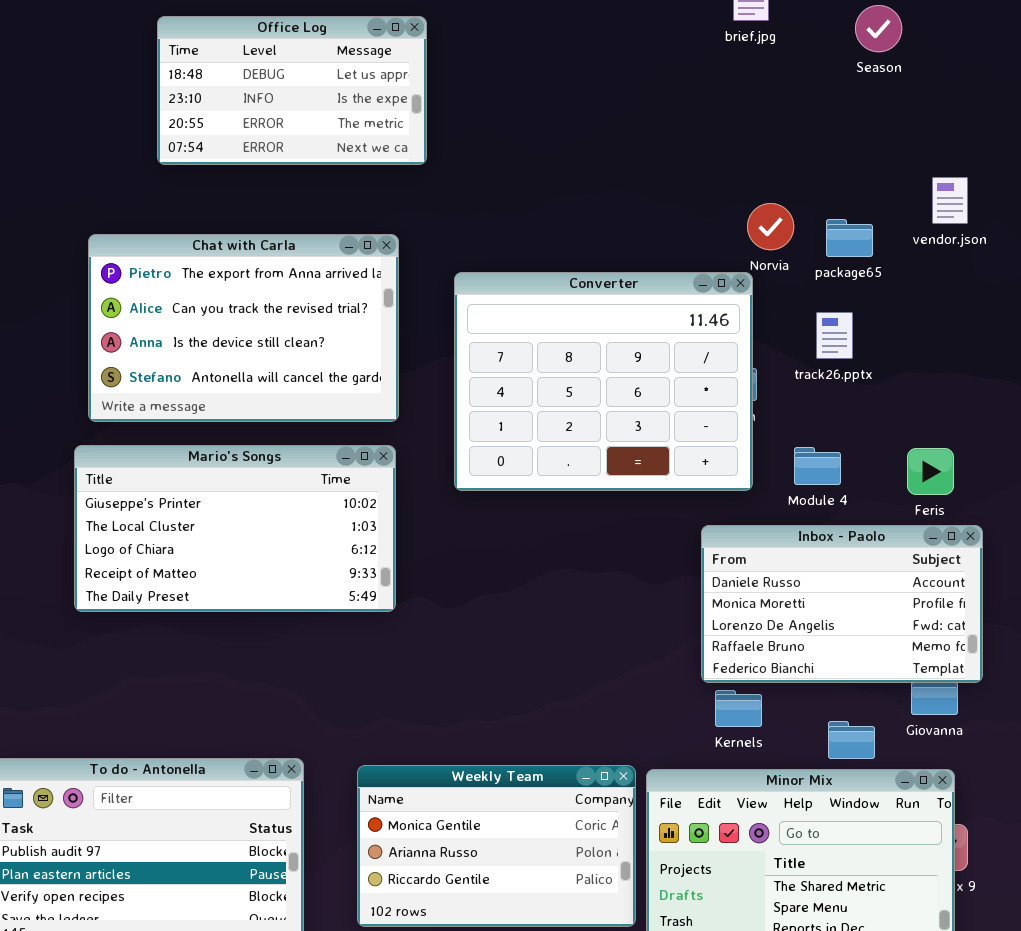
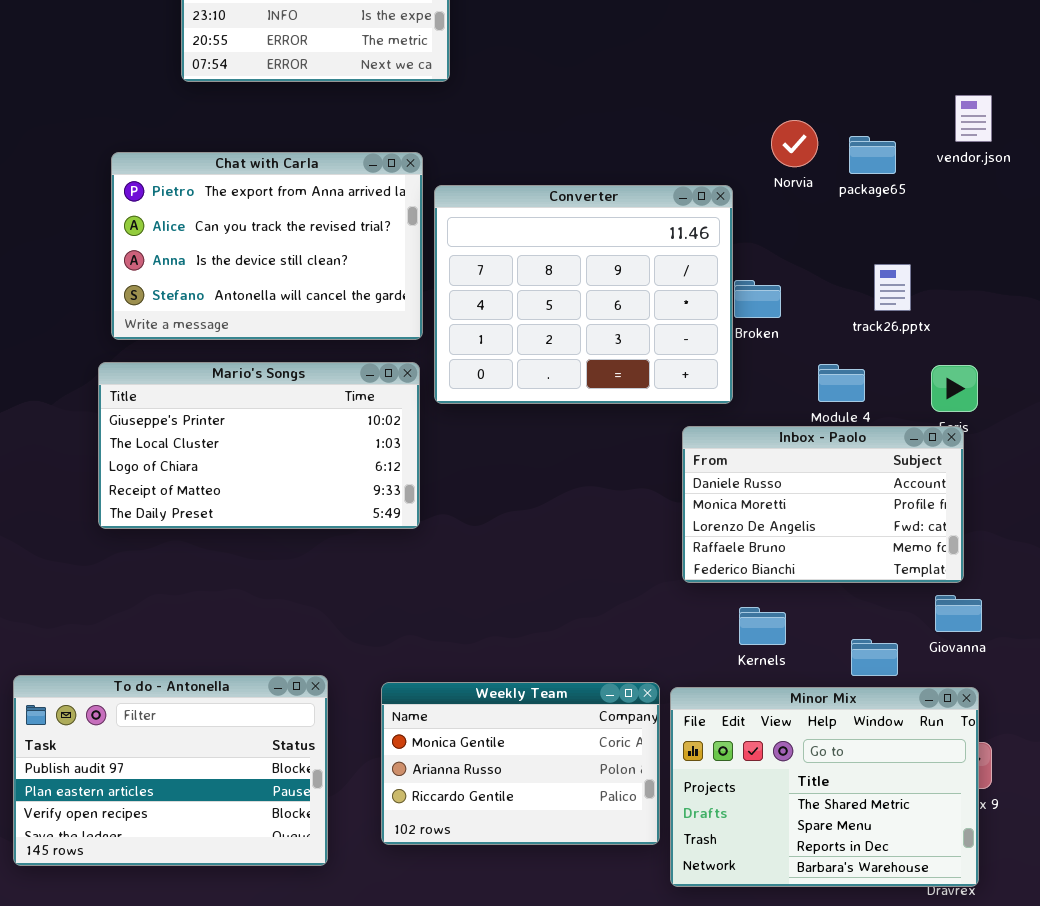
Converter: [454,272,753,491] -> [434,185,733,404], moved
track26.pptx: [816,312,853,359] -> [874,264,911,311], moved
Inbox - Paolo: [701,525,983,683] -> [682,426,964,583], moved

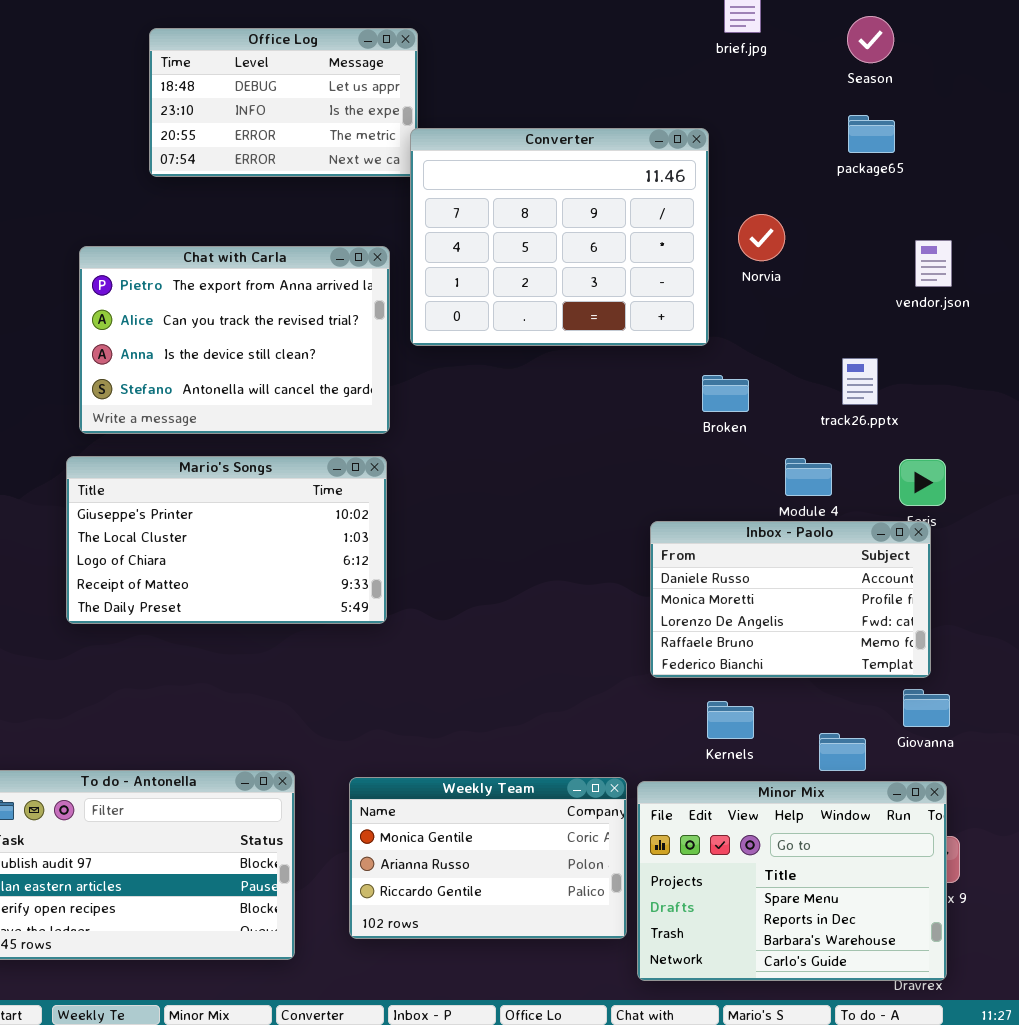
vendor.json: [955,95,992,142] -> [915,240,952,287], moved
package65: [849,136,896,174] -> [848,115,895,153], moved
Converter: [434,185,733,404] -> [410,128,709,346], moved
Minor Mix: [670,687,979,887] -> [637,781,947,981], scrolled down 1 row

